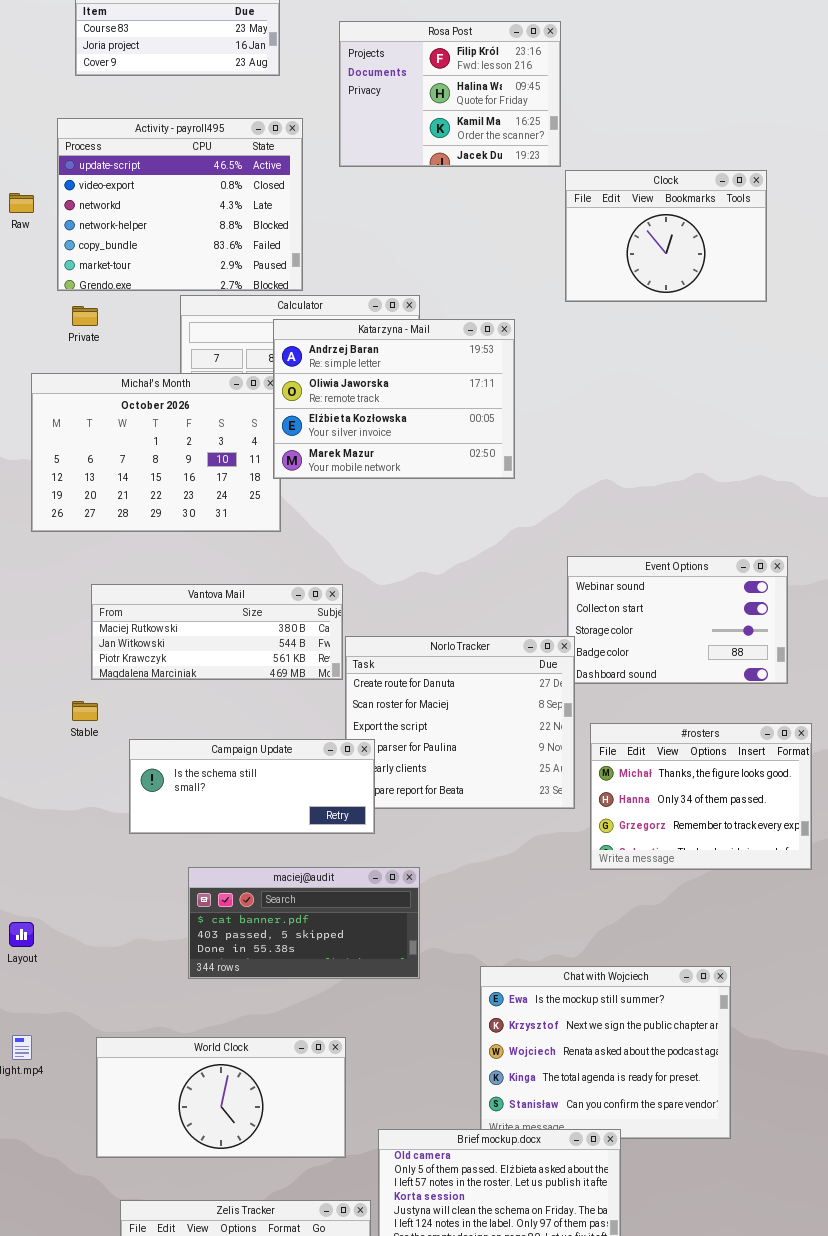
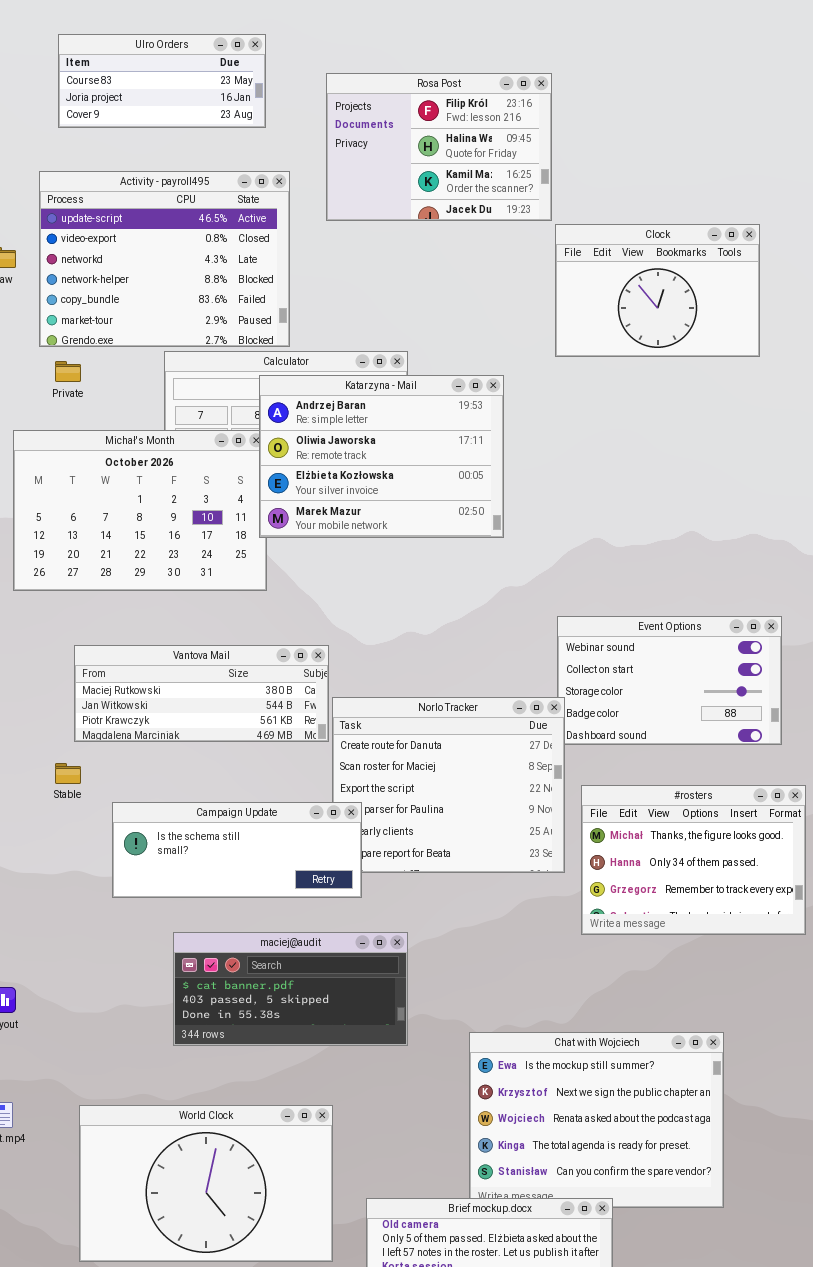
World Clock: [96,1037,346,1158] -> [79,1105,333,1262], resized

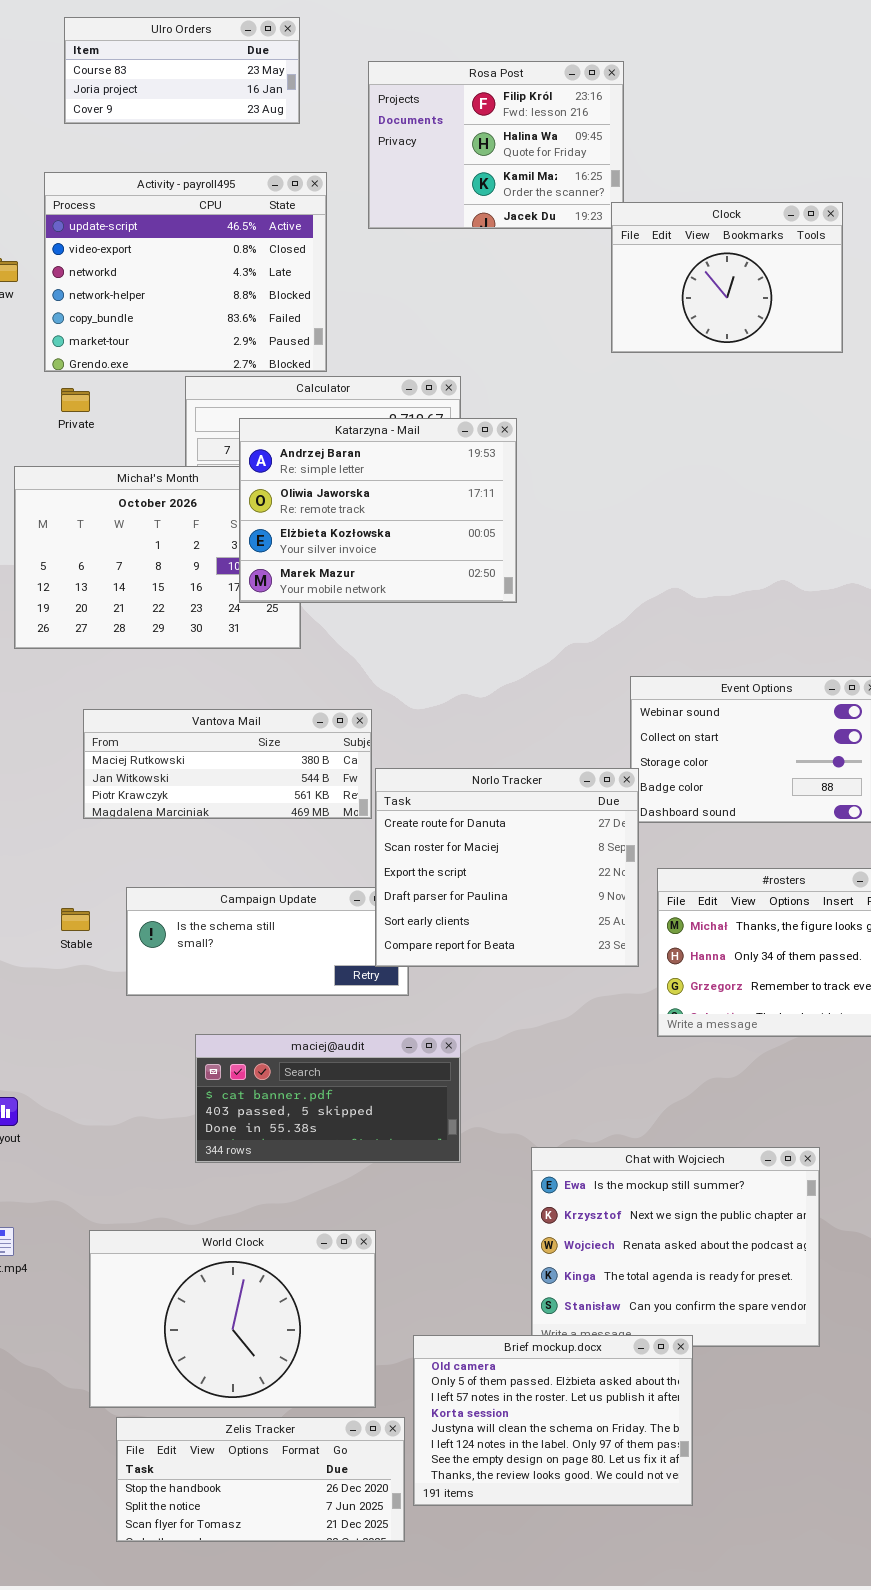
Clock: [555,224,760,357] -> [611,202,843,353], moved
Katarzyna - Mail: [259,375,504,538] -> [239,418,517,603], moved
Norlo Tracker: [332,697,565,873] -> [375,768,639,967], raised
Stable: [55,763,81,784] -> [61,908,90,931], moved

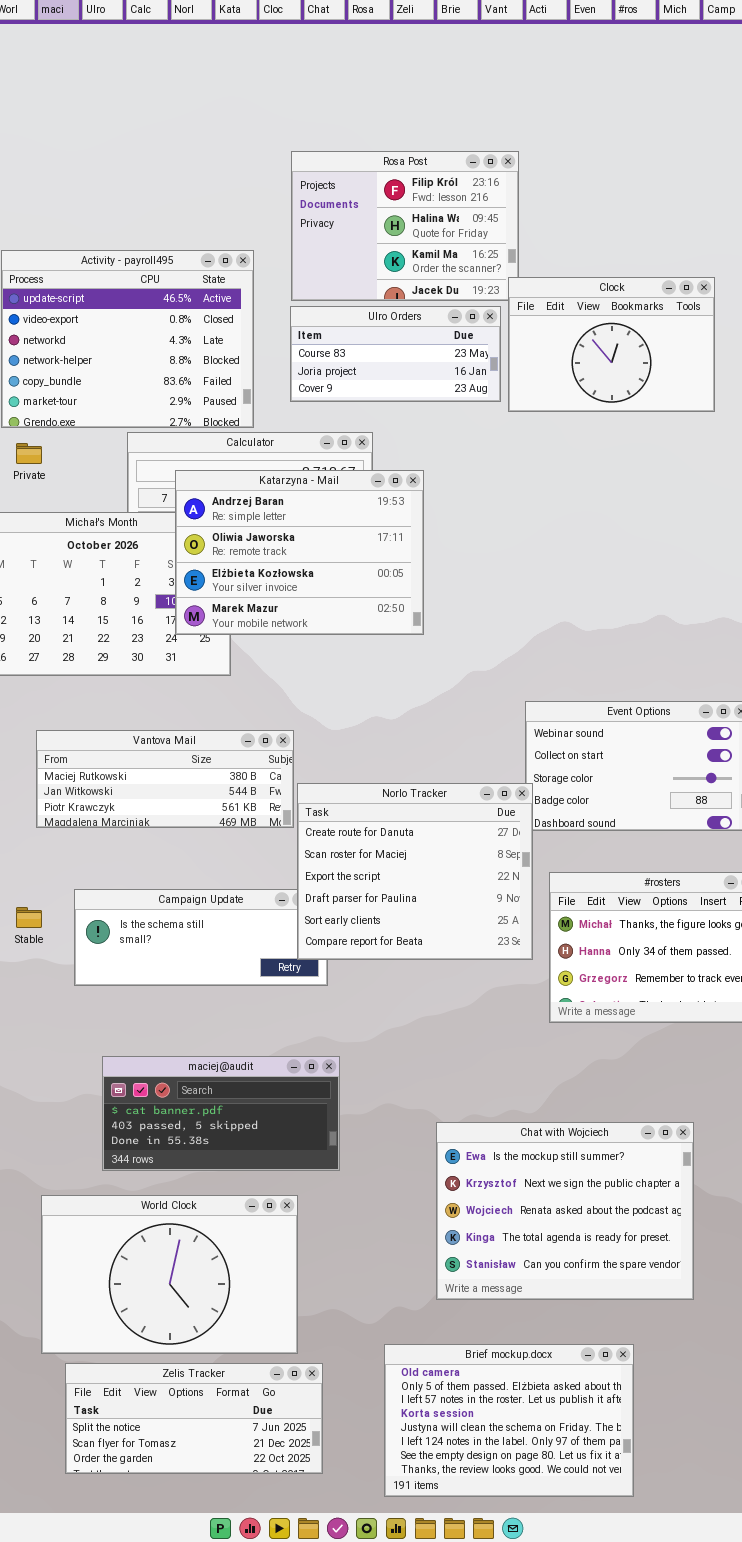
Ulro Orders: [64,17,300,124] -> [290,306,501,402], moved
maciej@audit: [195,1034,461,1163] -> [102,1056,340,1171], moved
Brief mockup.docx: [413,1335,693,1506] -> [384,1344,634,1497], moved
Zelis Tracker: [116,1417,405,1542] -> [65,1363,323,1474], scrolled down 1 row

